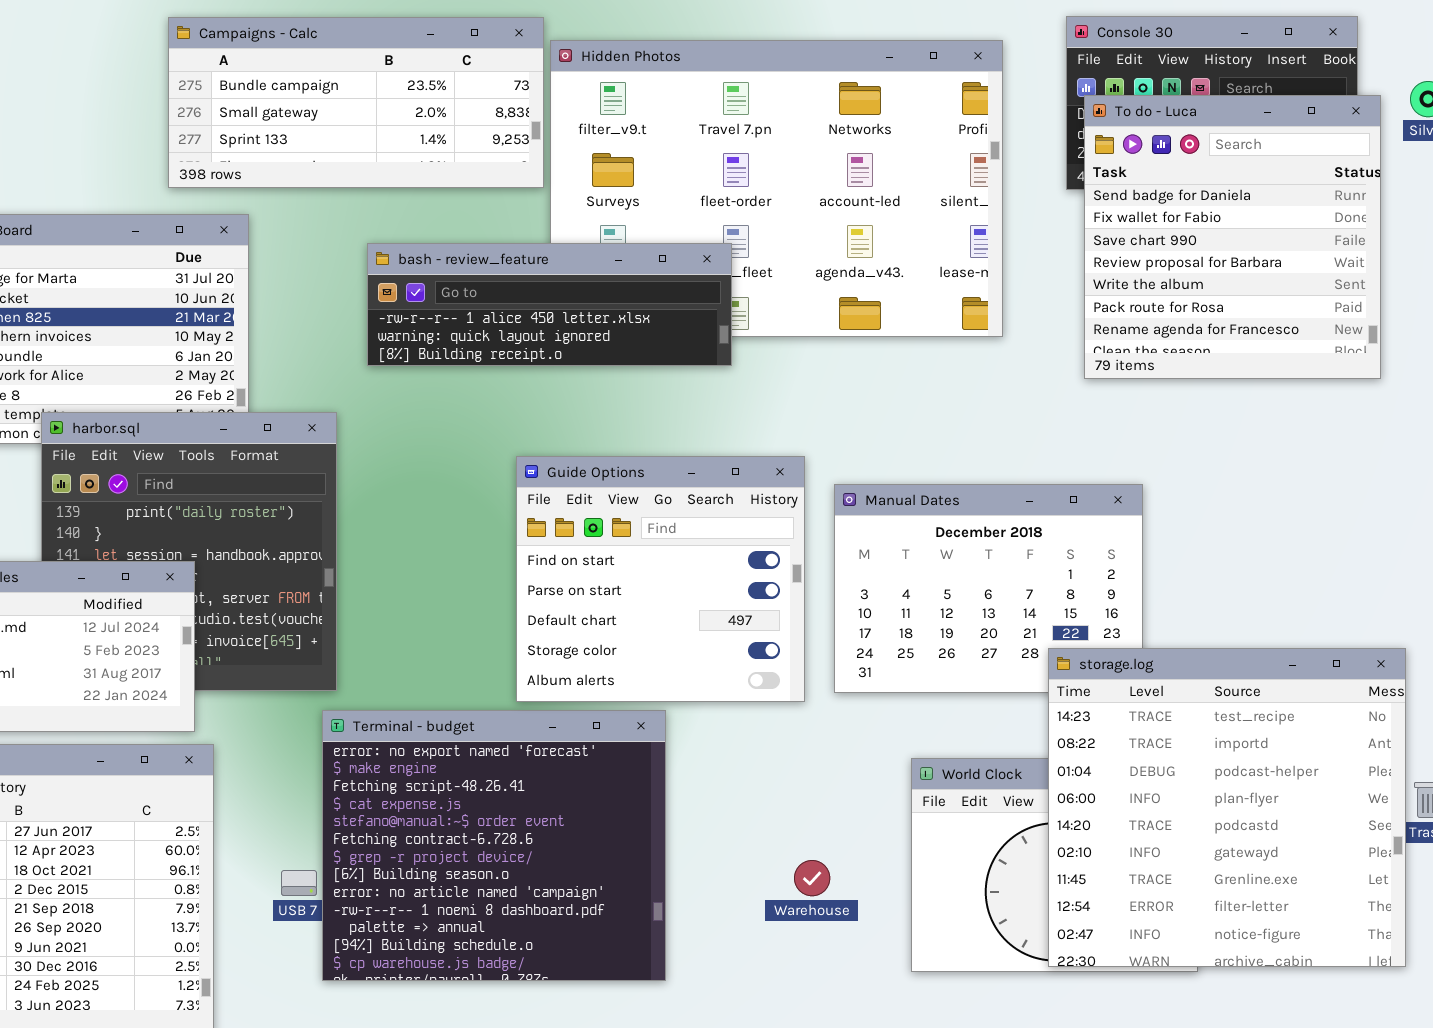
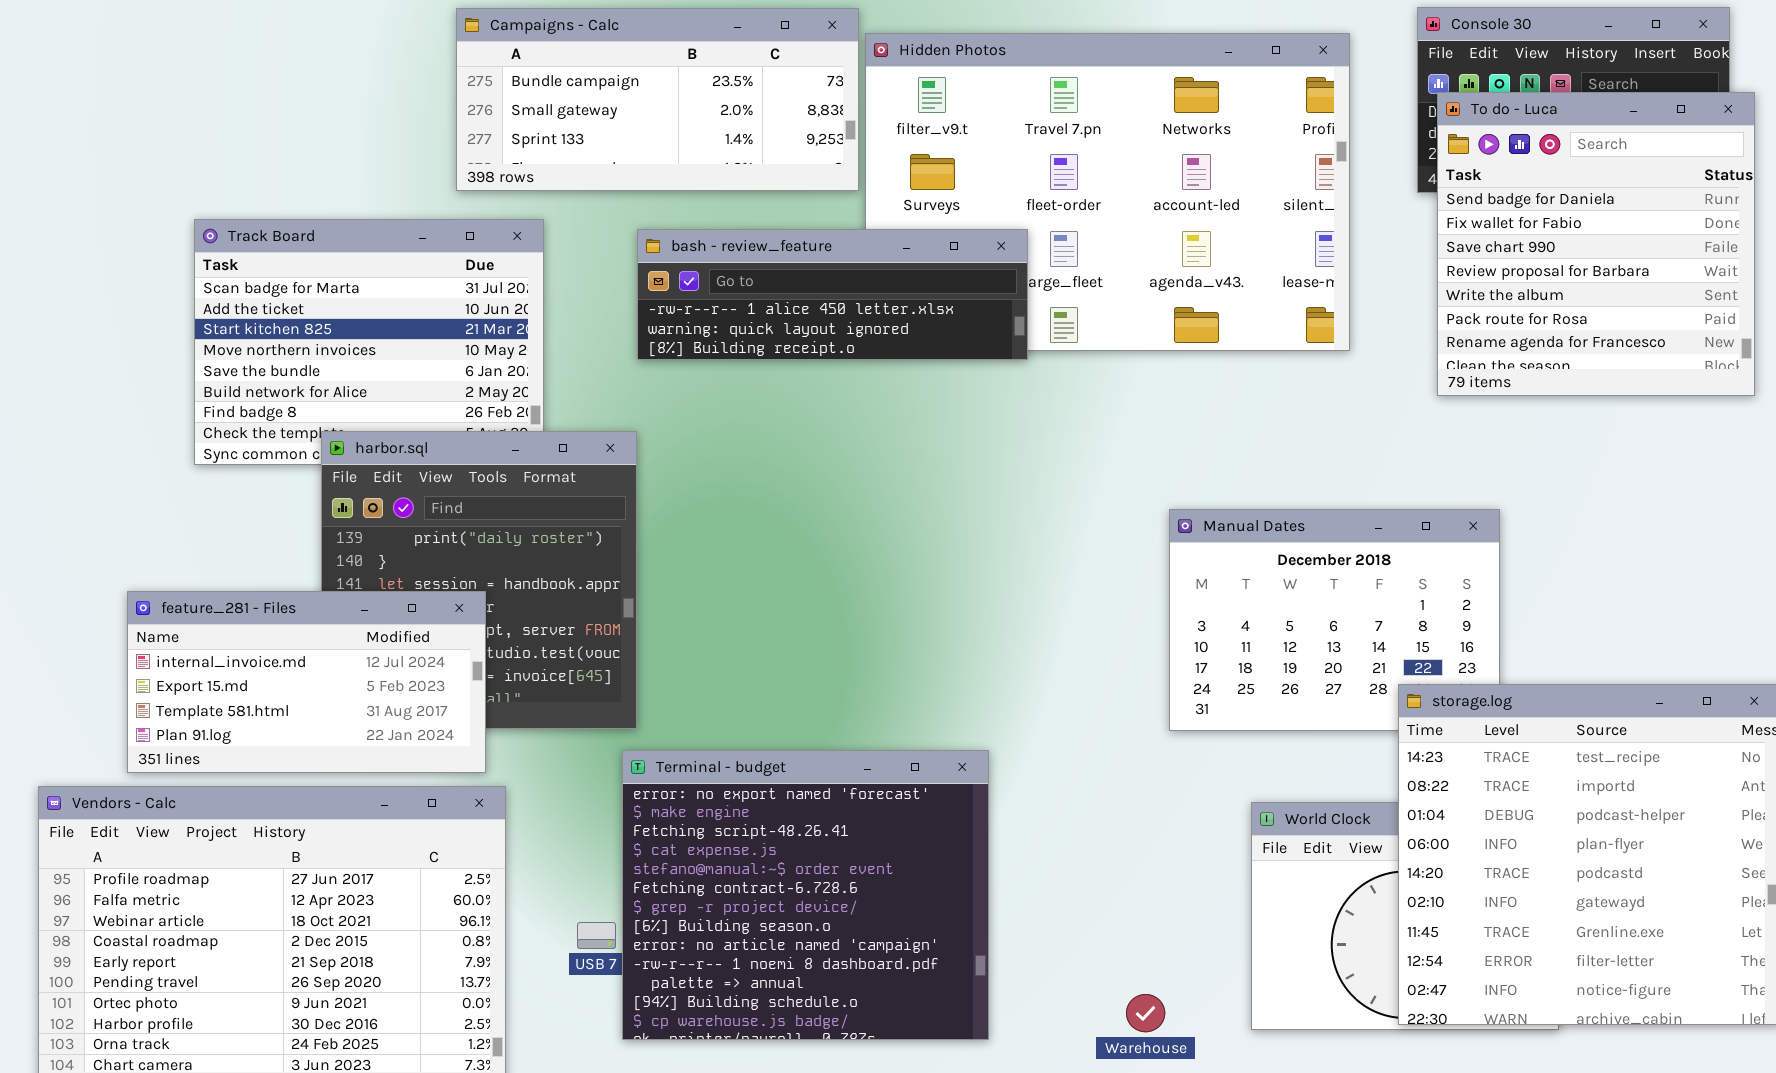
bash - review_feature: [367,243,732,366] -> [637,229,1028,360], moved
Guide Options: [516,456,805,702] -> none, closed
Warehouse: [794,860,830,896] -> [1126,994,1165,1032], moved

